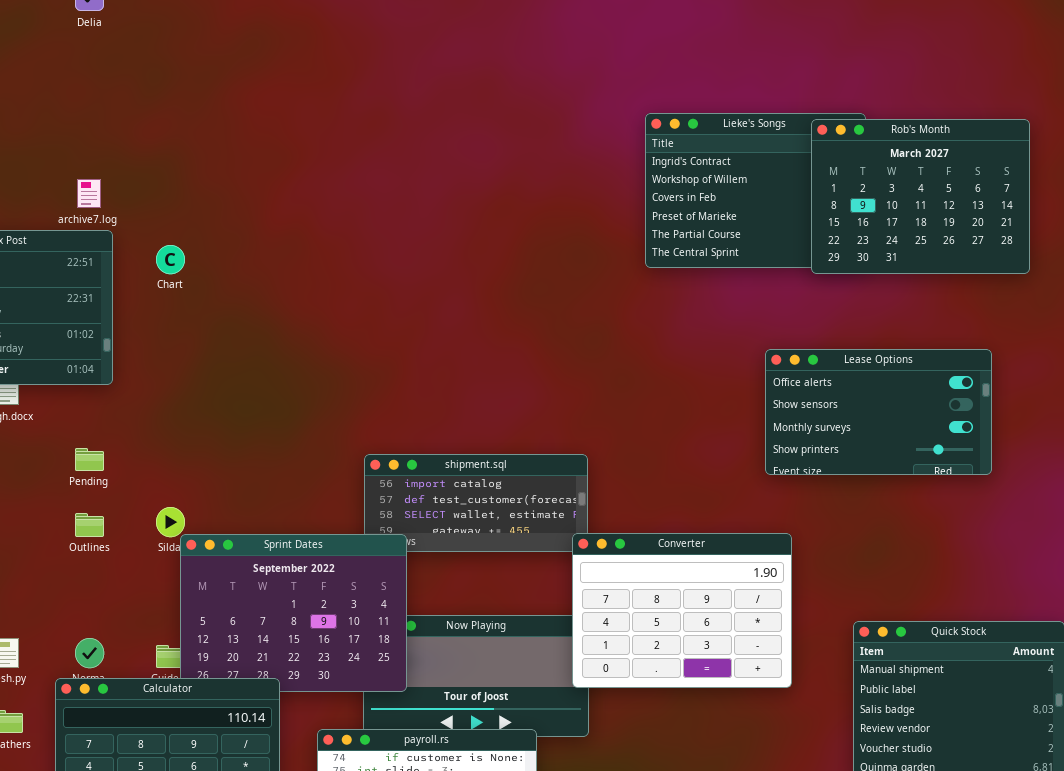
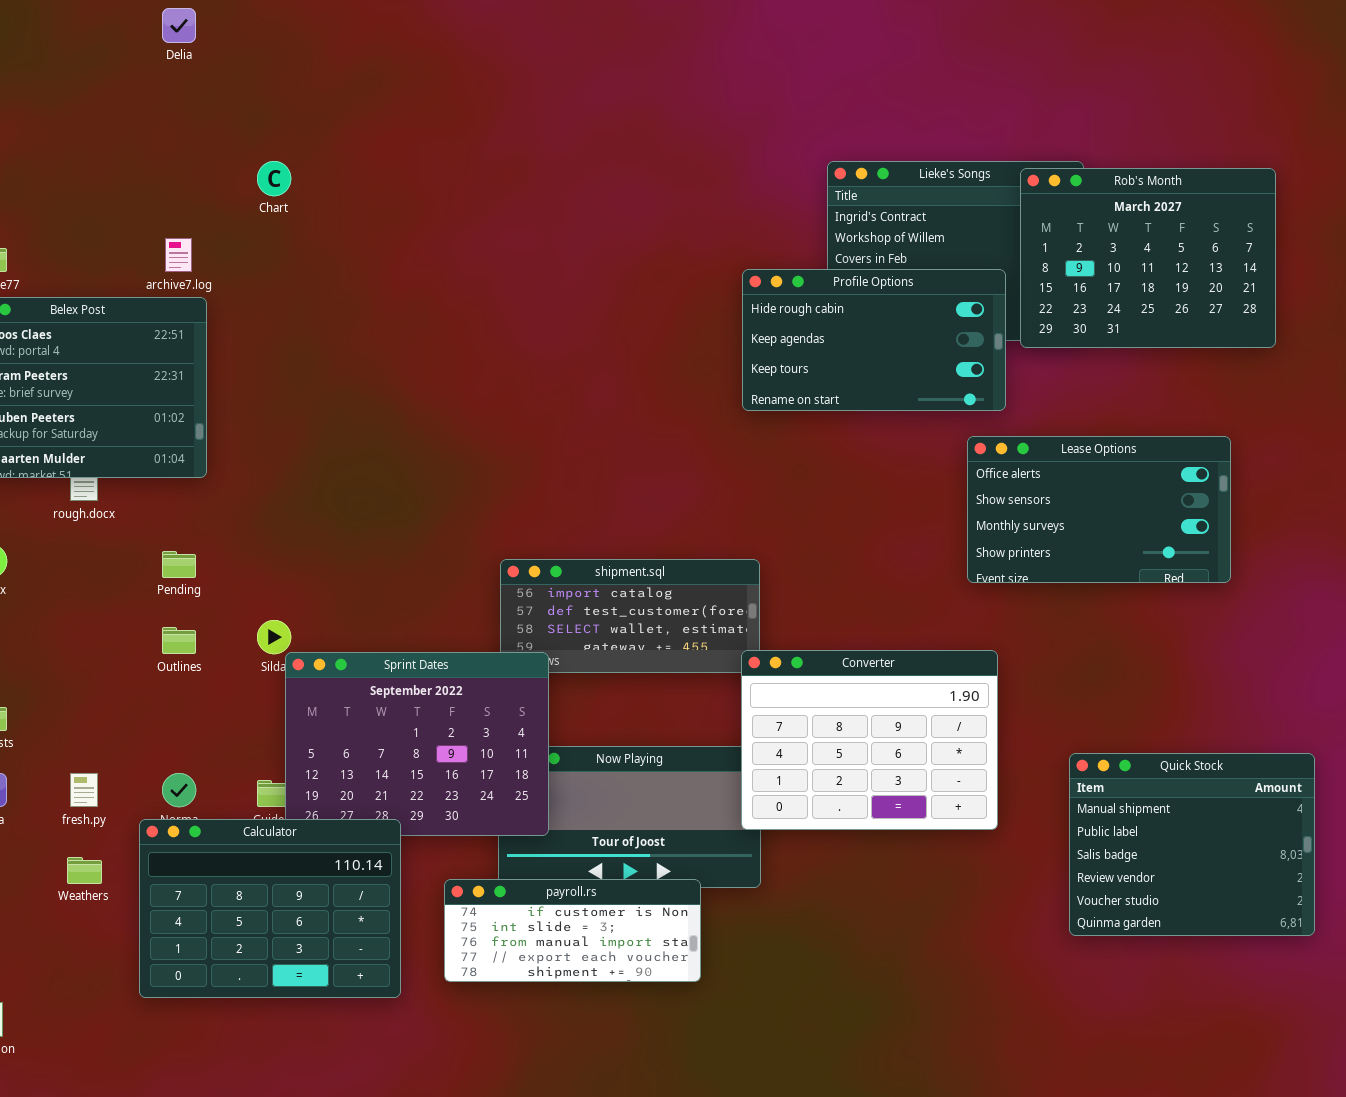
Profile Options: none -> [742,269,1006,411], opened
Chart: [156,245,185,274] -> [257,161,291,196], moved

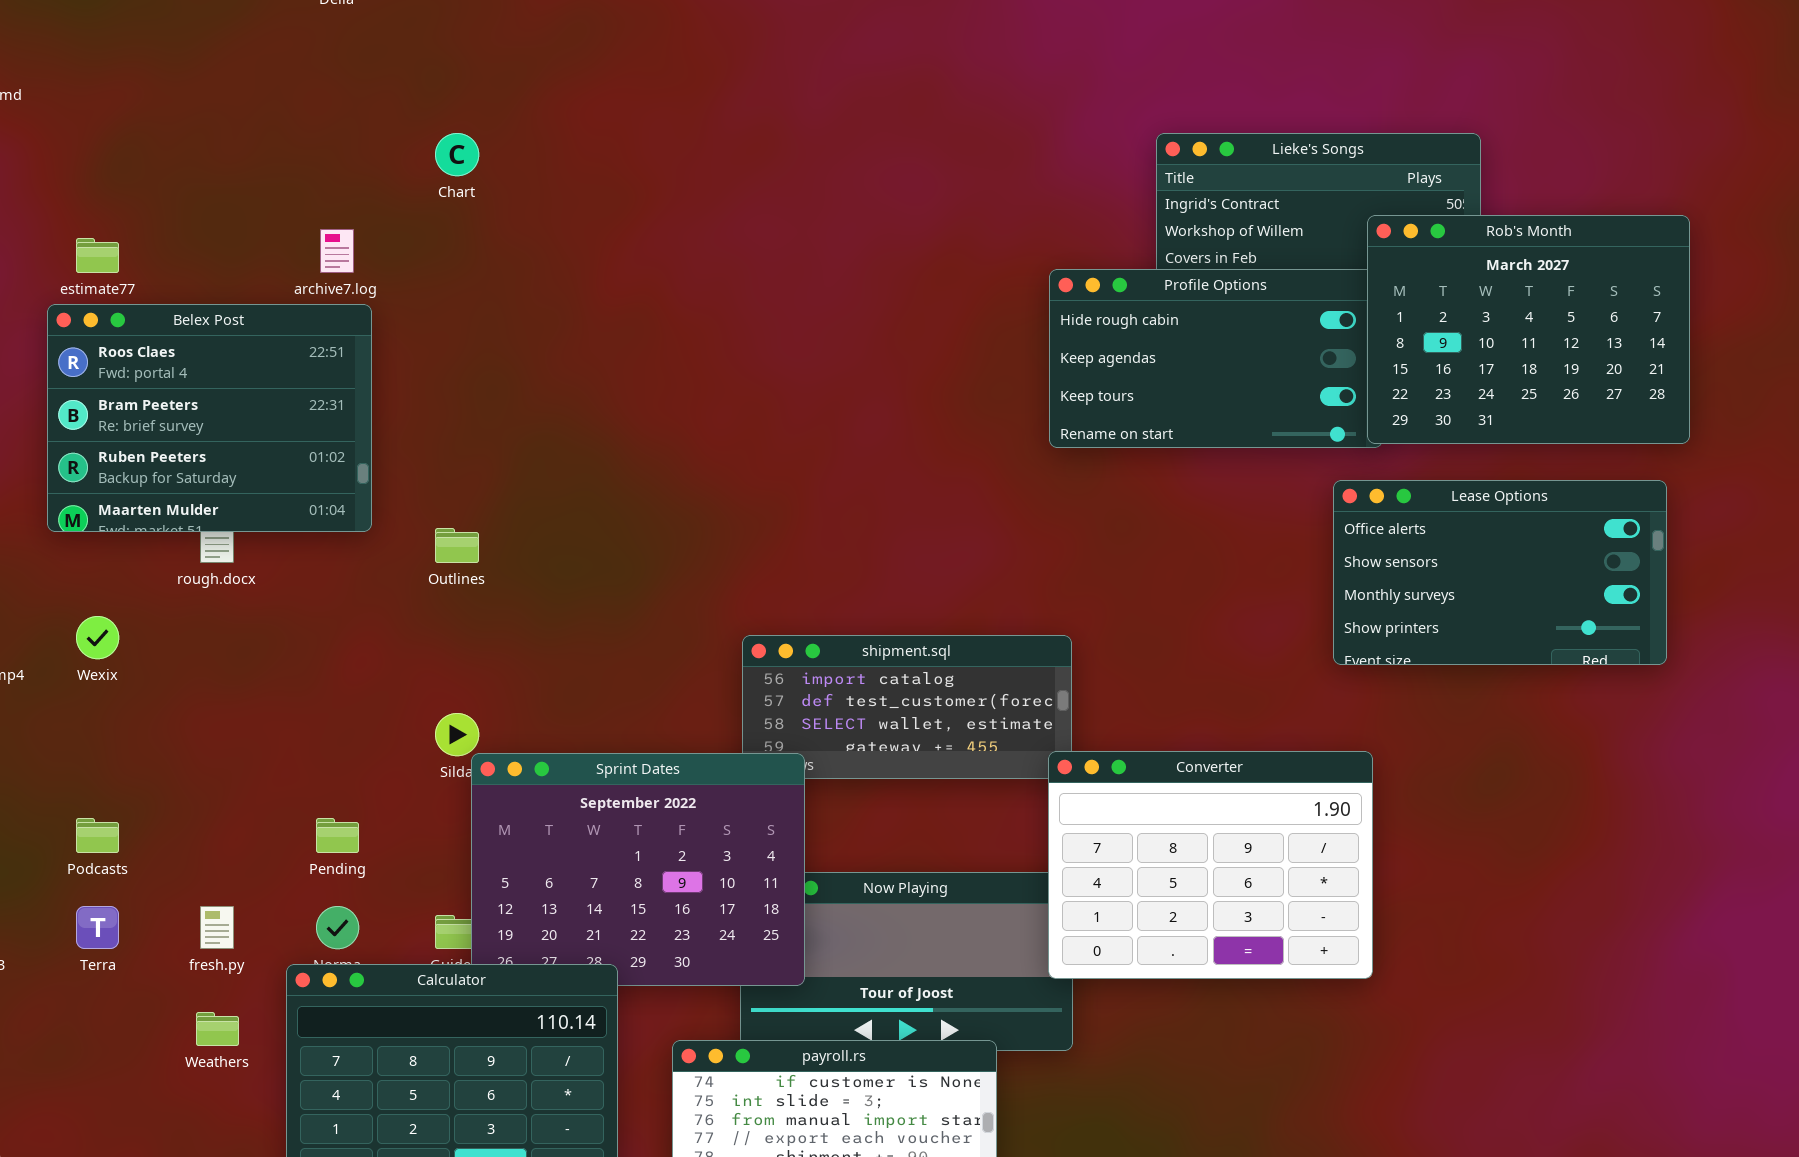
Rob's Month: [1020,168,1276,348] -> [1367,215,1690,444], moved
Pending: [162,551,196,578] -> [316,818,359,853], moved
Outlines: [162,627,196,654] -> [435,528,479,563], moved
Quick Stock: [1069,753,1315,936] -> none, closed

